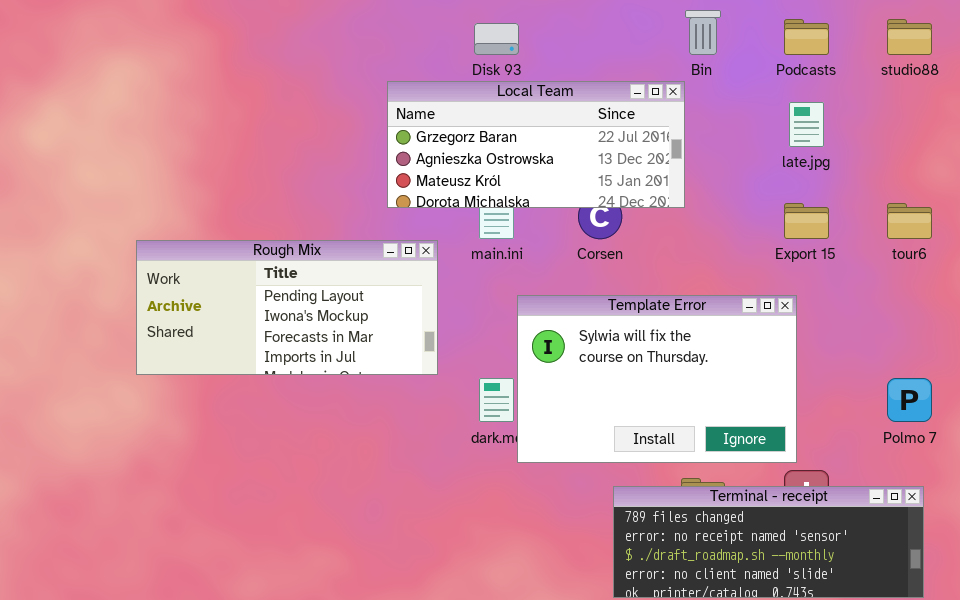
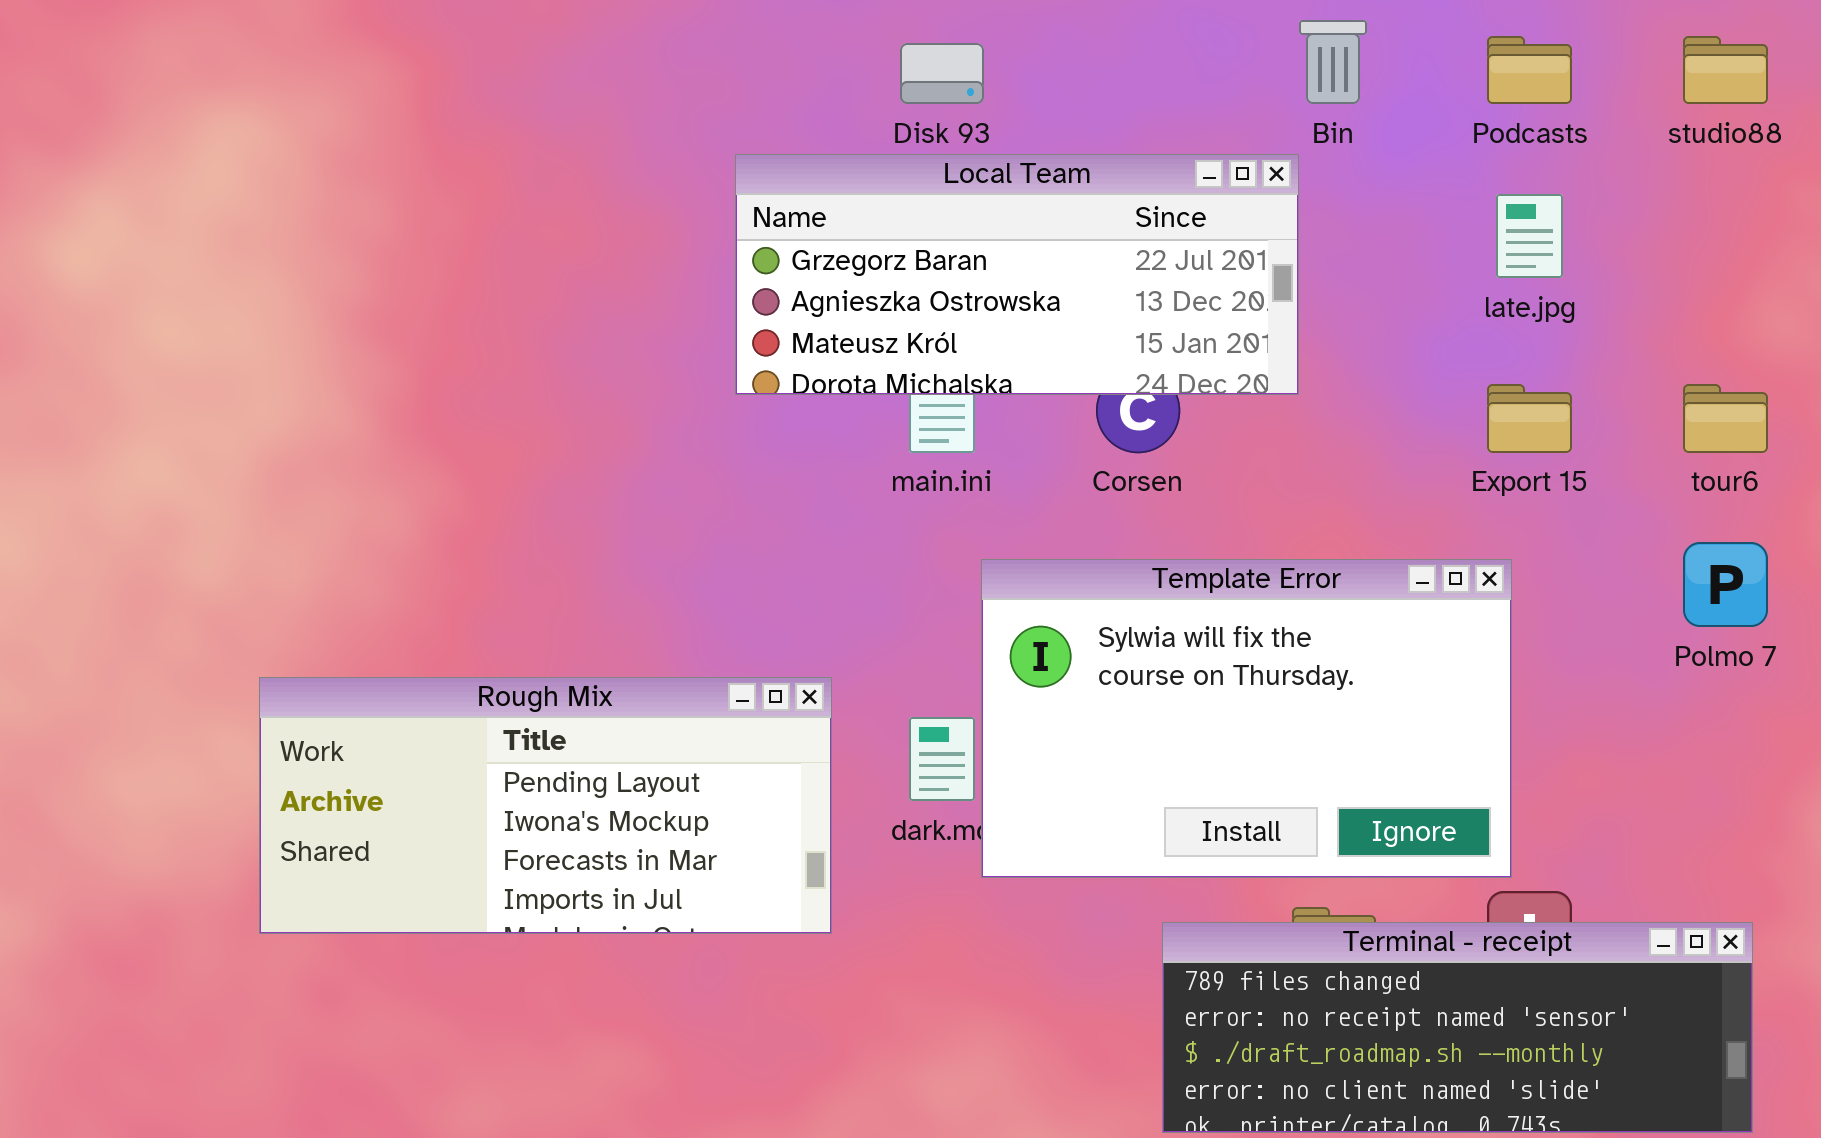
Rough Mix: [136,240,438,375] -> [259,677,832,934], moved
Polmo 7: [887,378,932,422] -> [1683,542,1768,627], moved

